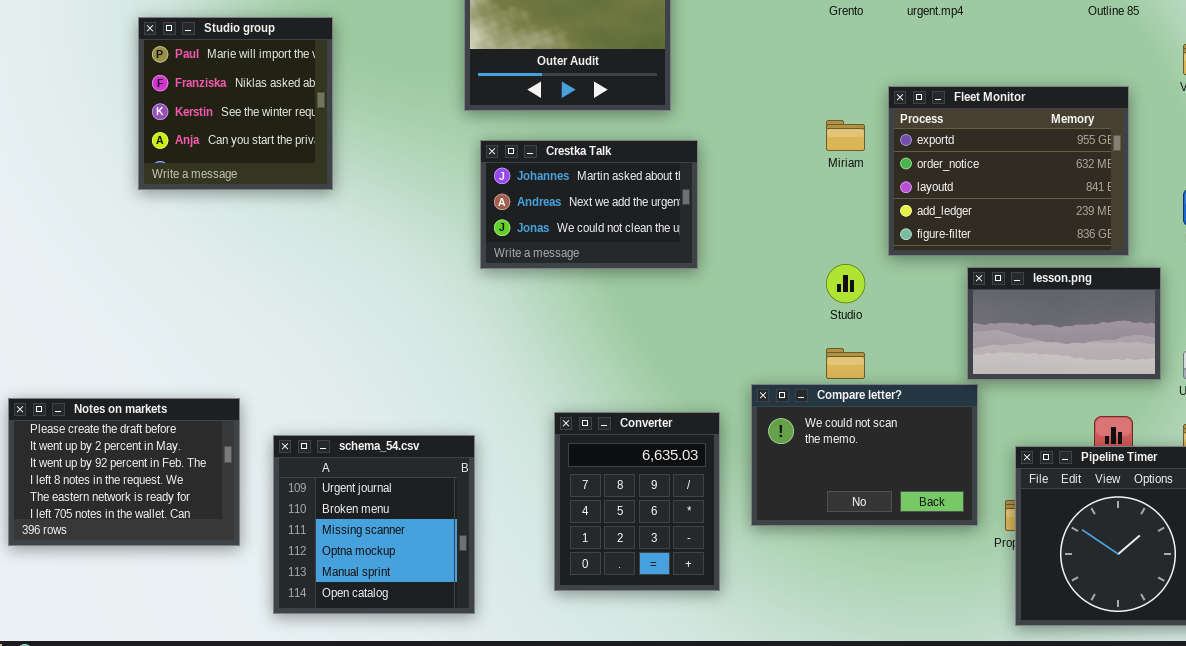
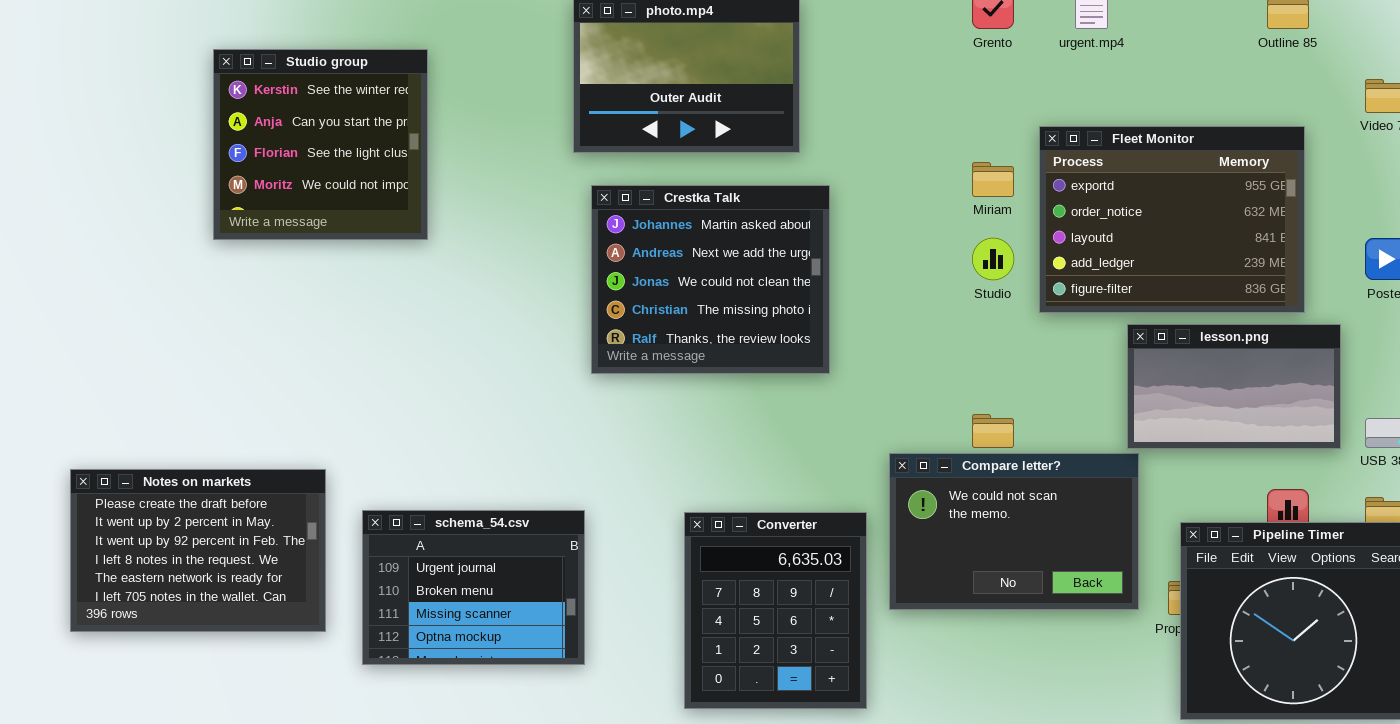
Studio group: [138,17,333,190] -> [213,49,428,240], scrolled down 2 rows
Crestka Talk: [480,140,698,269] -> [591,185,830,374], resized
Studio: [826,264,865,303] -> [972,238,1014,280], moved
Converter: [554,412,720,591] -> [684,512,867,709], moved
schema_54.csv: [273,435,475,614] -> [362,510,585,665], resized

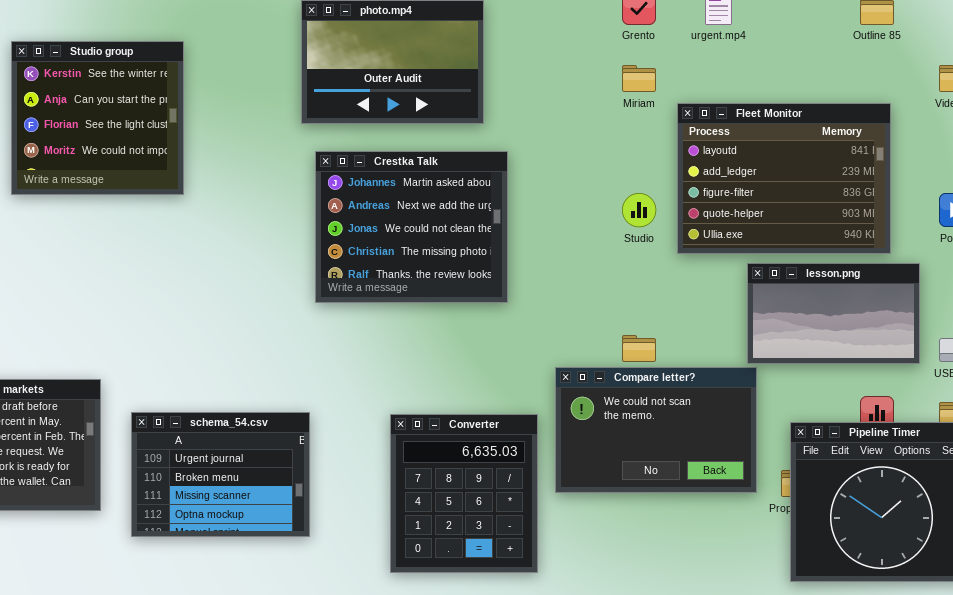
Fleet Monitor: [1039,126,1305,313] -> [677,103,891,254], scrolled down 2 rows
Miriam: [972,162,1014,197] -> [622,65,656,92], moved

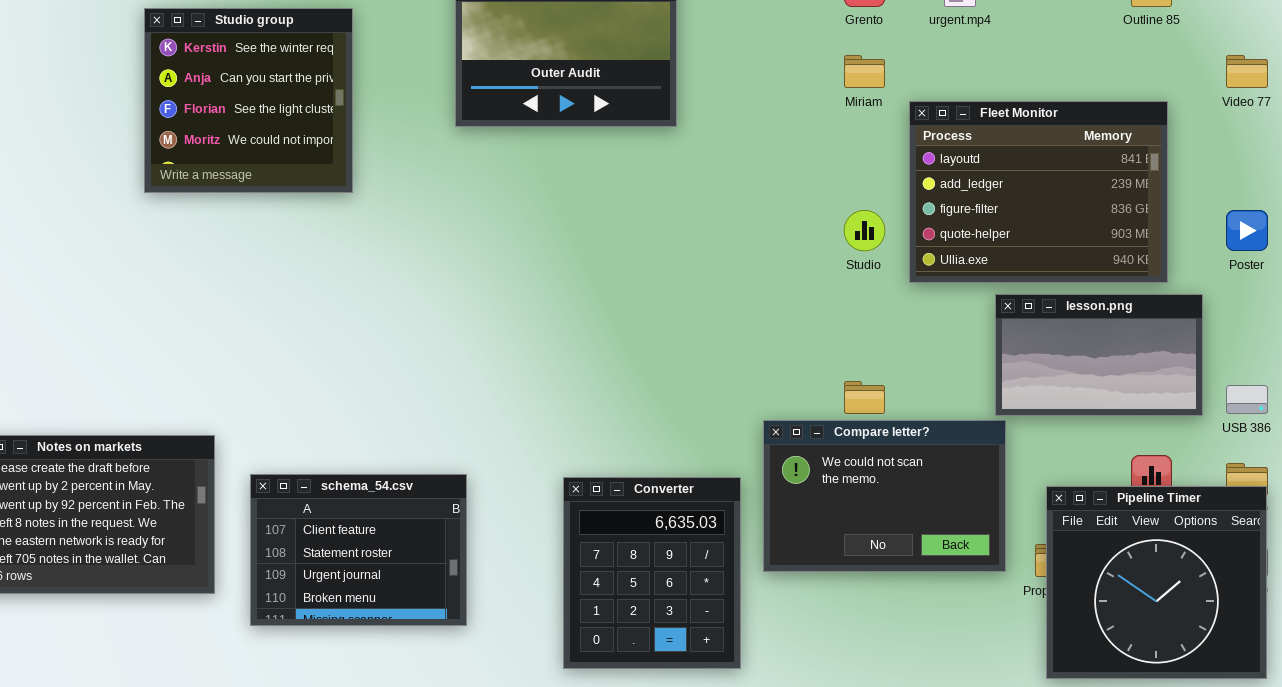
Studio group: [11,41,184,195] -> [144,8,353,193], moved
Crestka Talk: [315,151,508,303] -> none, closed
schema_54.csv: [131,412,310,537] -> [250,474,467,626], scrolled up 2 rows

